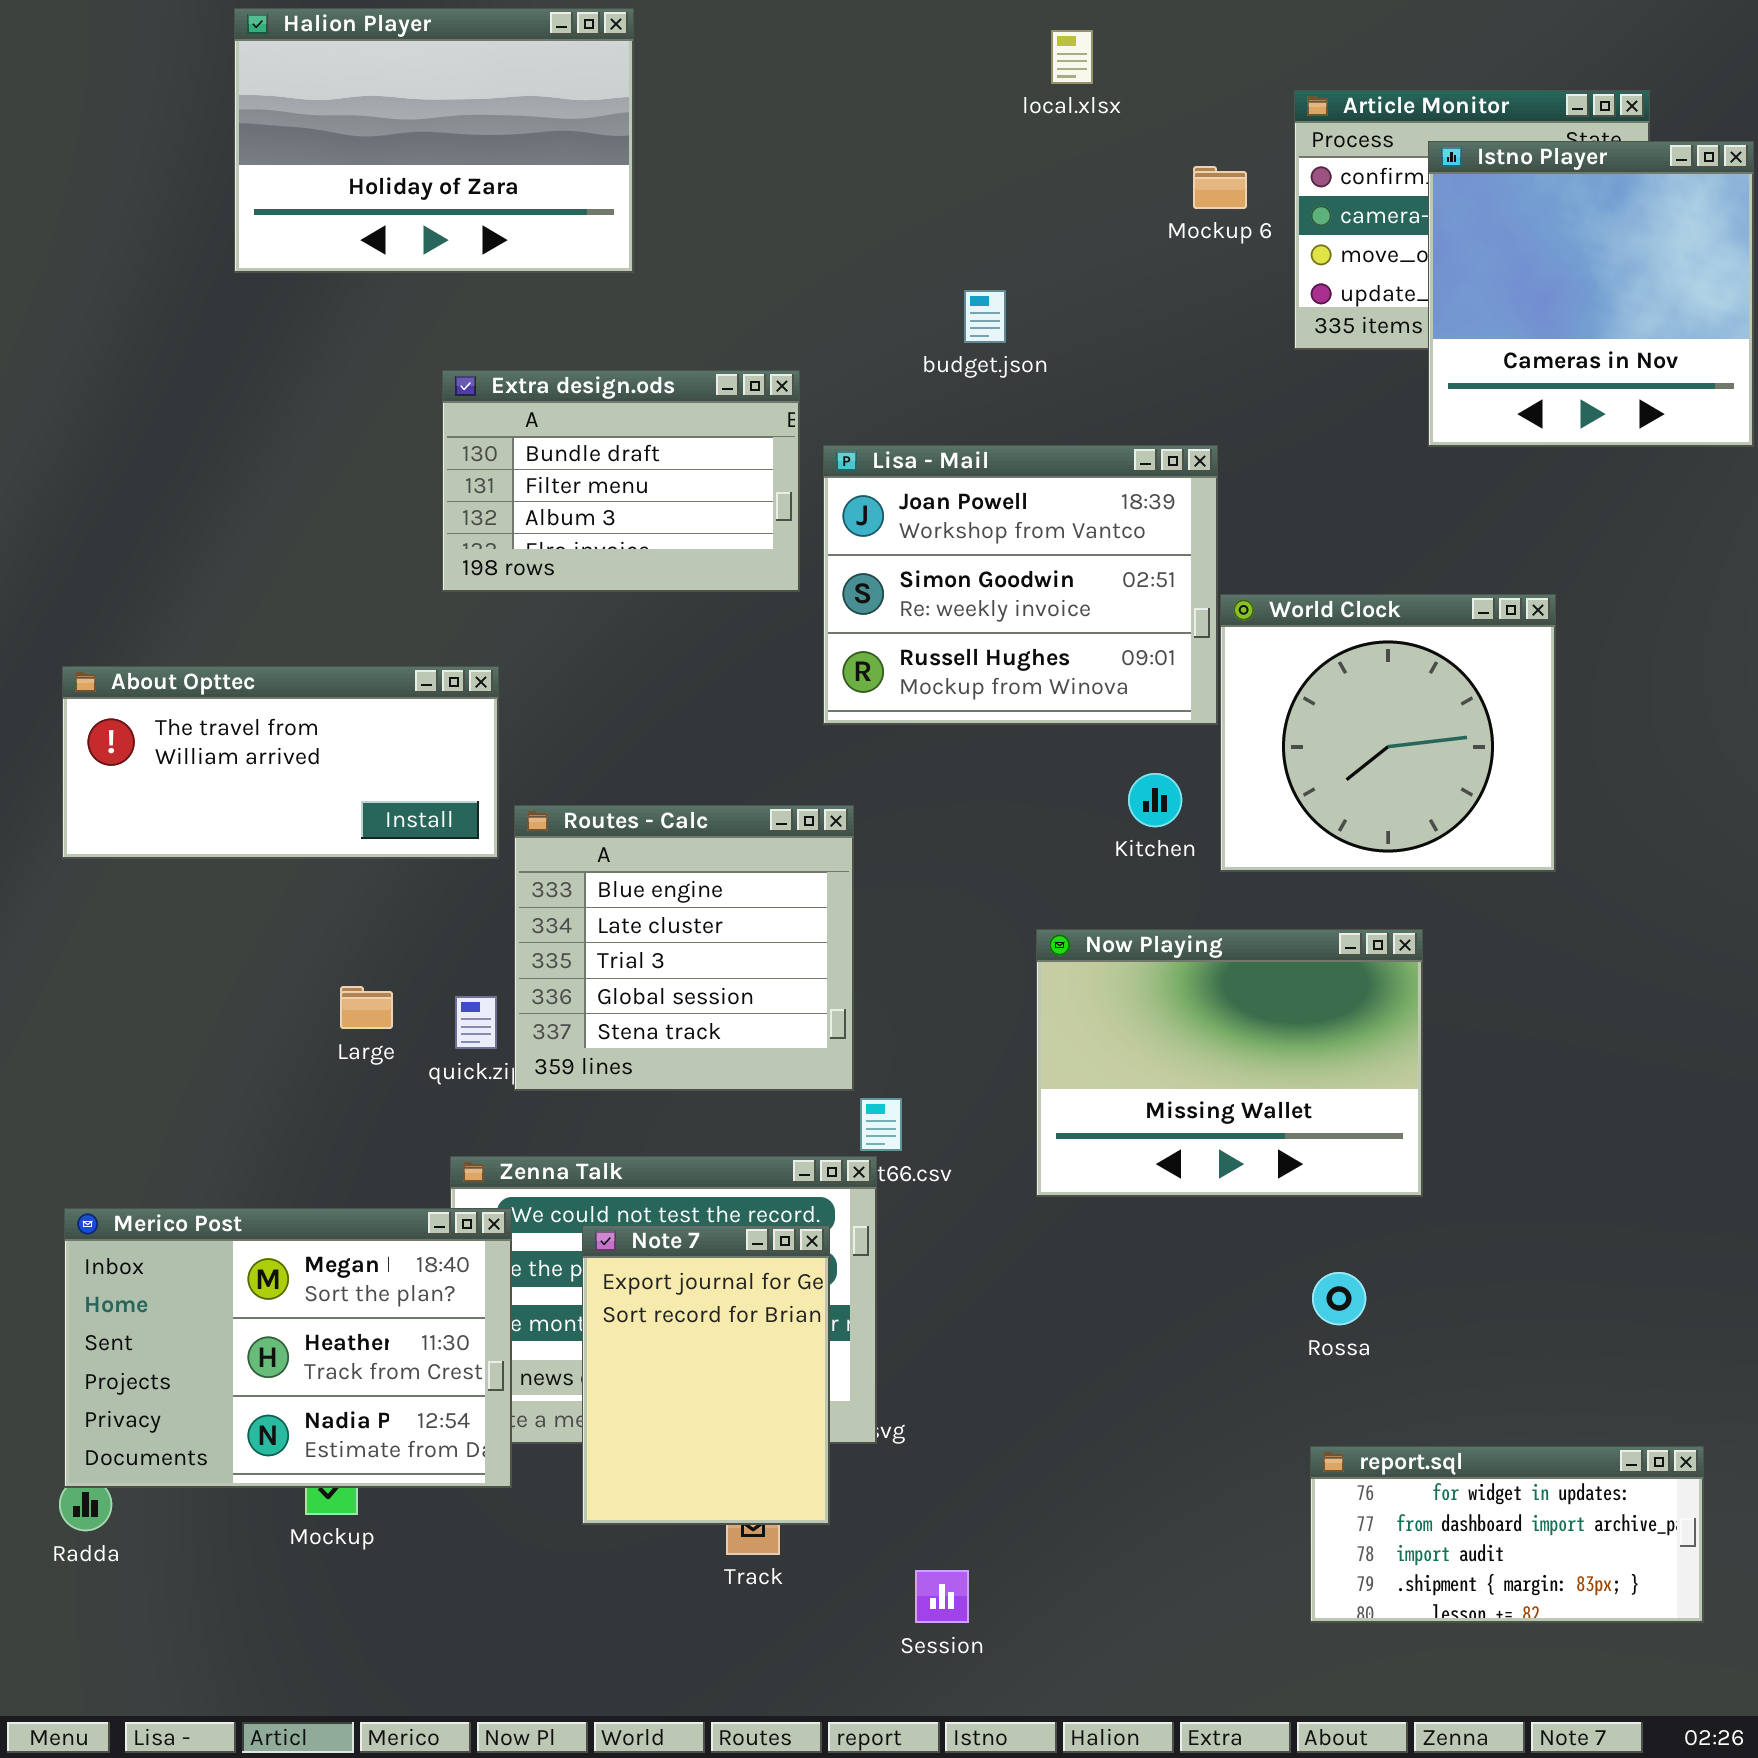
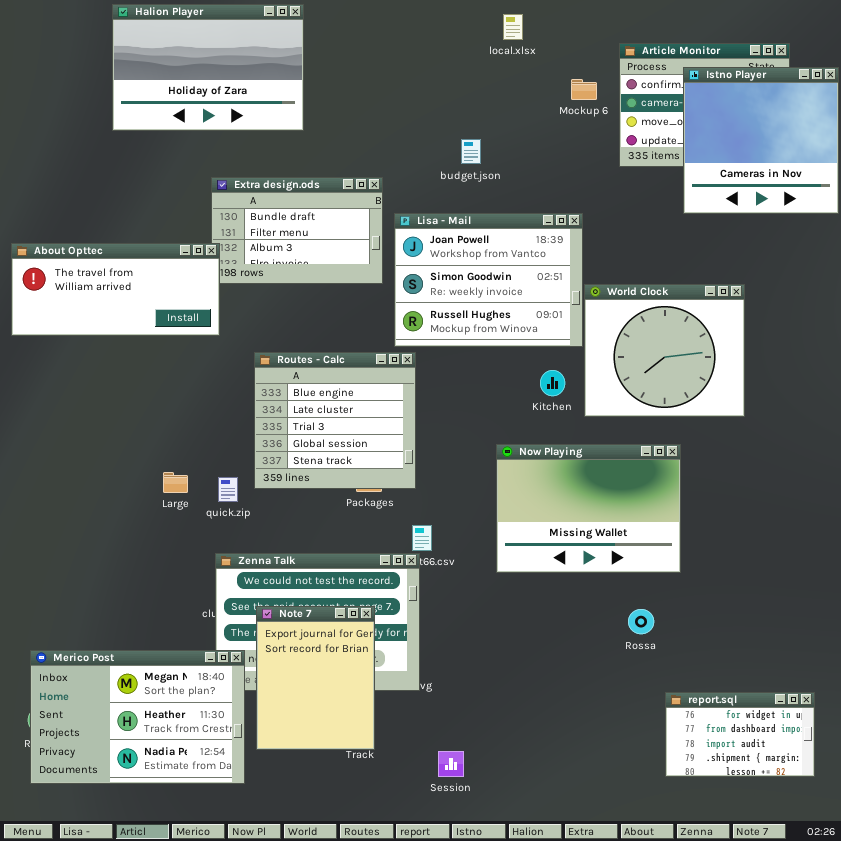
About Opttec: [62,666,499,859] -> [11,243,220,336], moved
Routes - Calc: [514,805,854,1091] -> [254,352,416,489], moved
Merico Post: [64,1208,512,1488] -> [30,650,245,784], moved
Note 7: [582,1225,830,1525] -> [256,606,375,750], moved
report.sql: [1310,1446,1704,1623] -> [665,692,815,777], resized

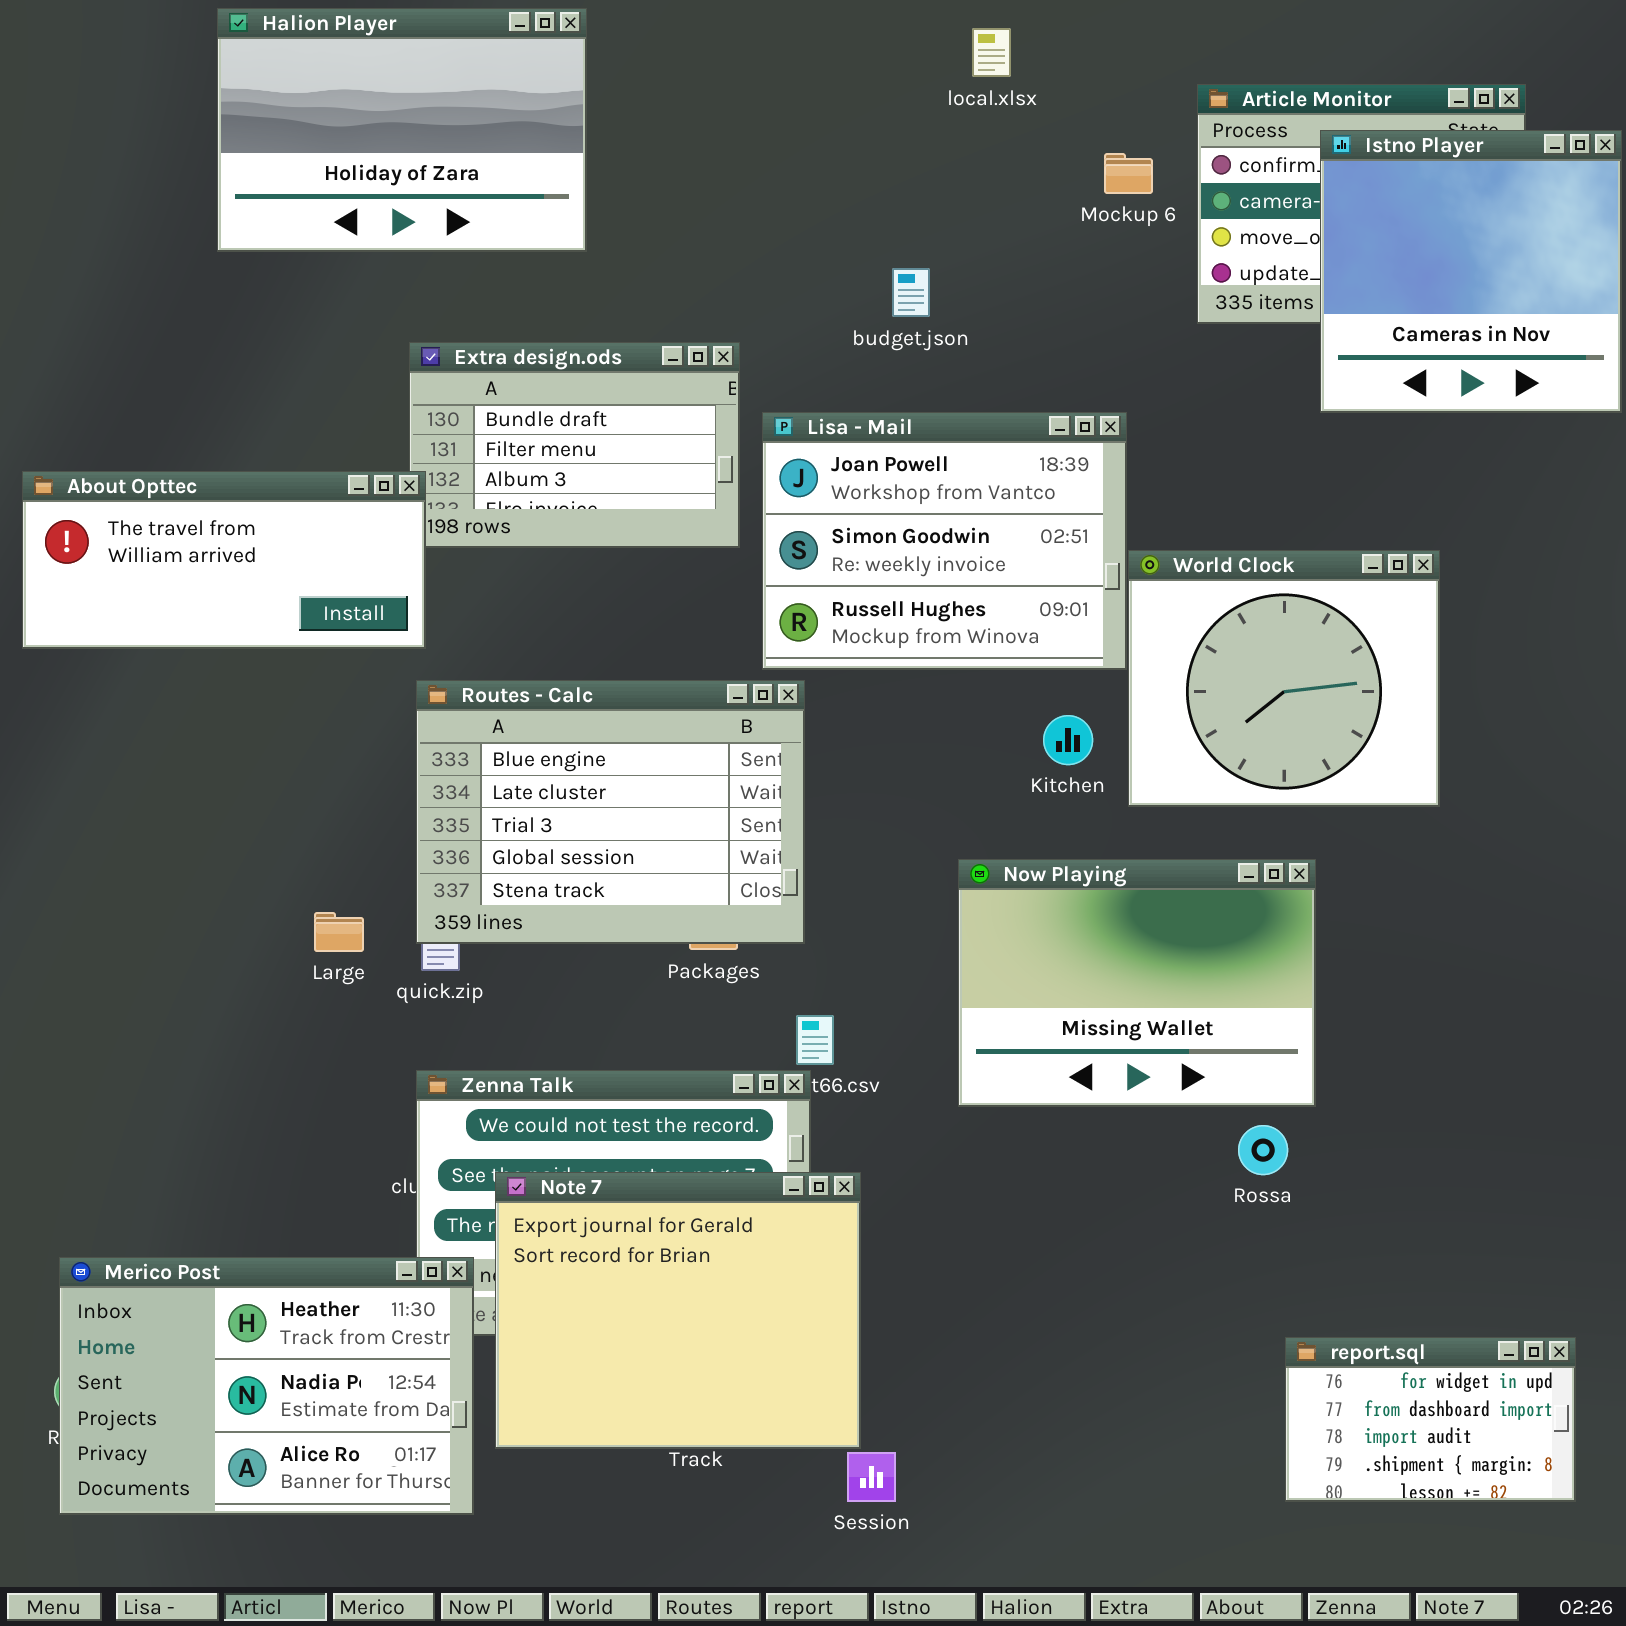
Routes - Calc: [254,352,416,489] -> [416,680,805,944], resized
Note 7: [256,606,375,750] -> [495,1172,861,1449], resized
Rossa: [628,609,654,634] -> [1238,1125,1288,1175], moved
Merico Post: [30,650,245,784] -> [59,1257,474,1515], scrolled down 1 row

